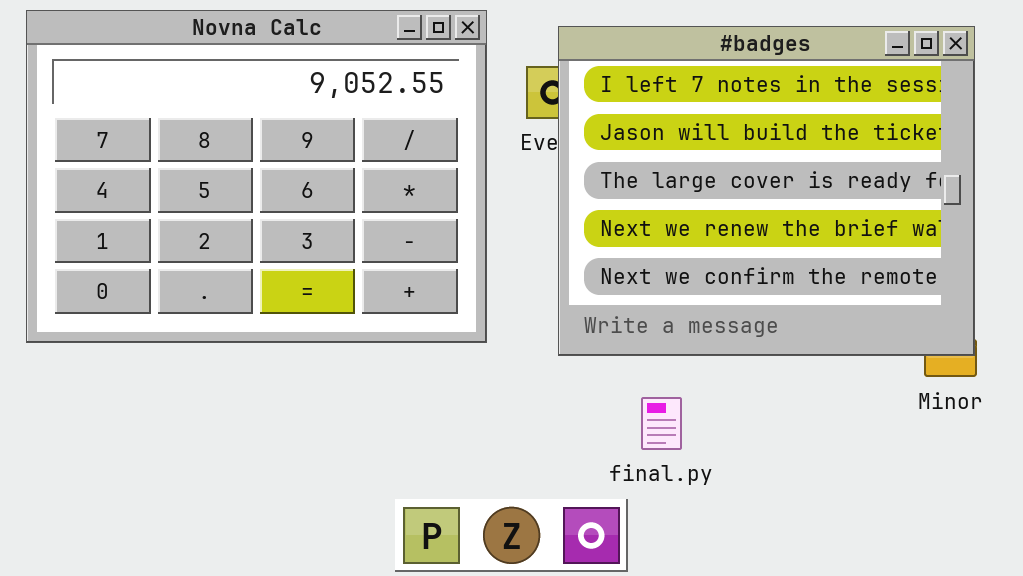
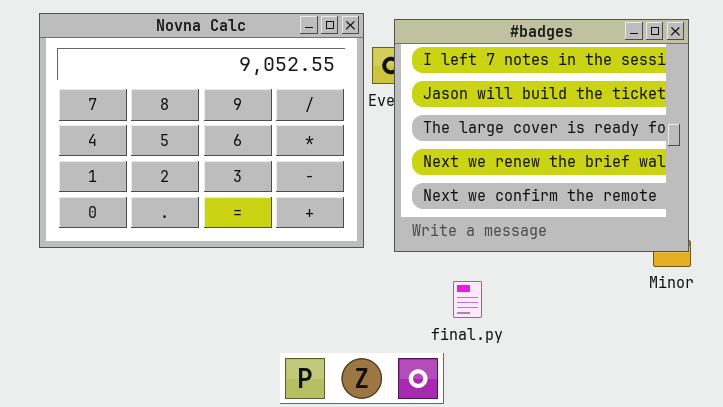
Novna Calc: [26,10,487,343] -> [39,13,364,248], moved

